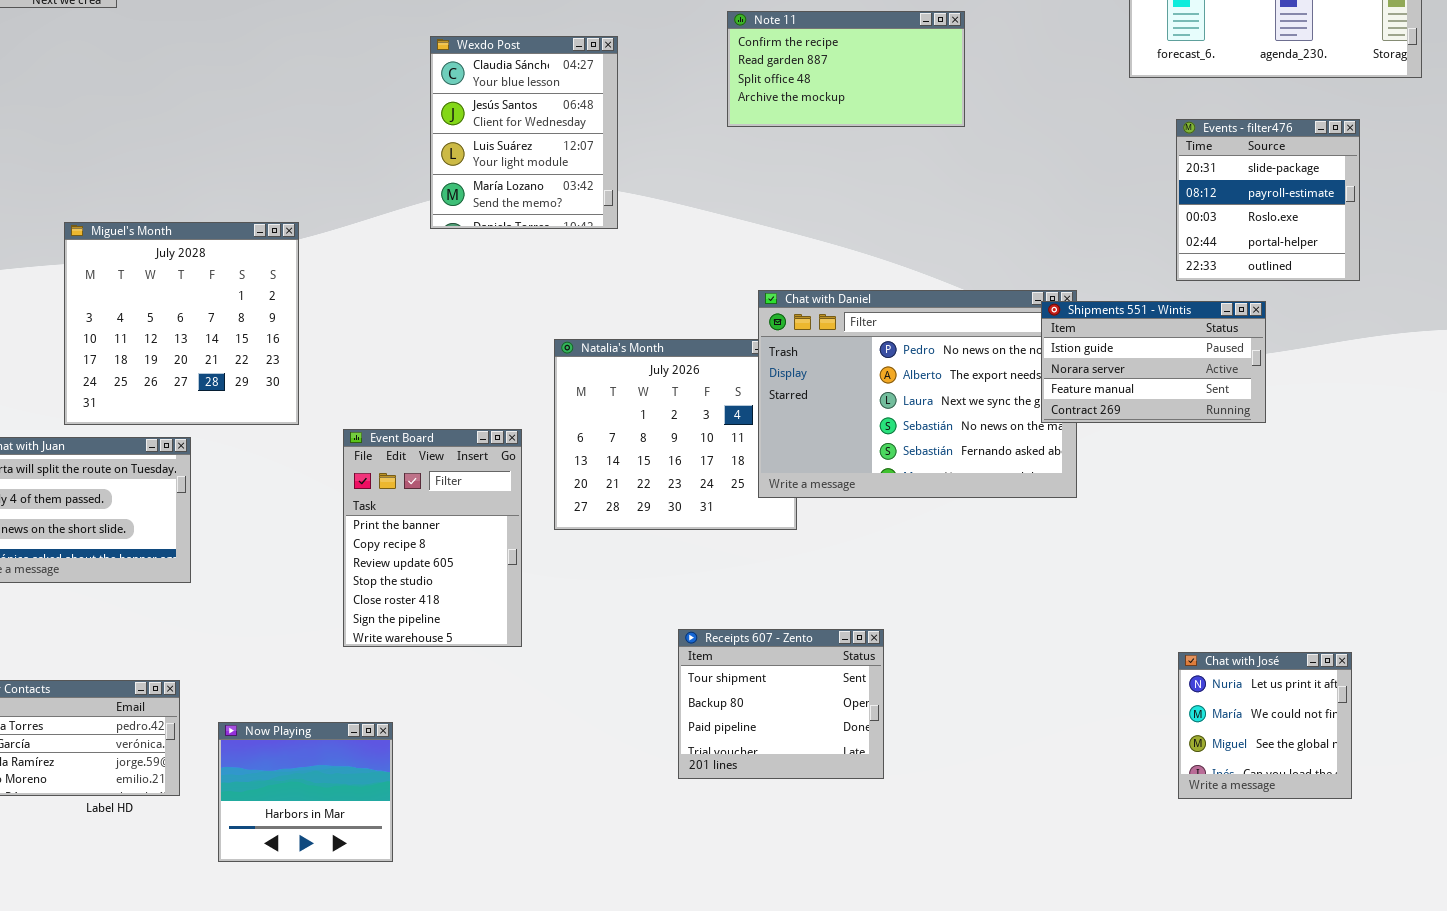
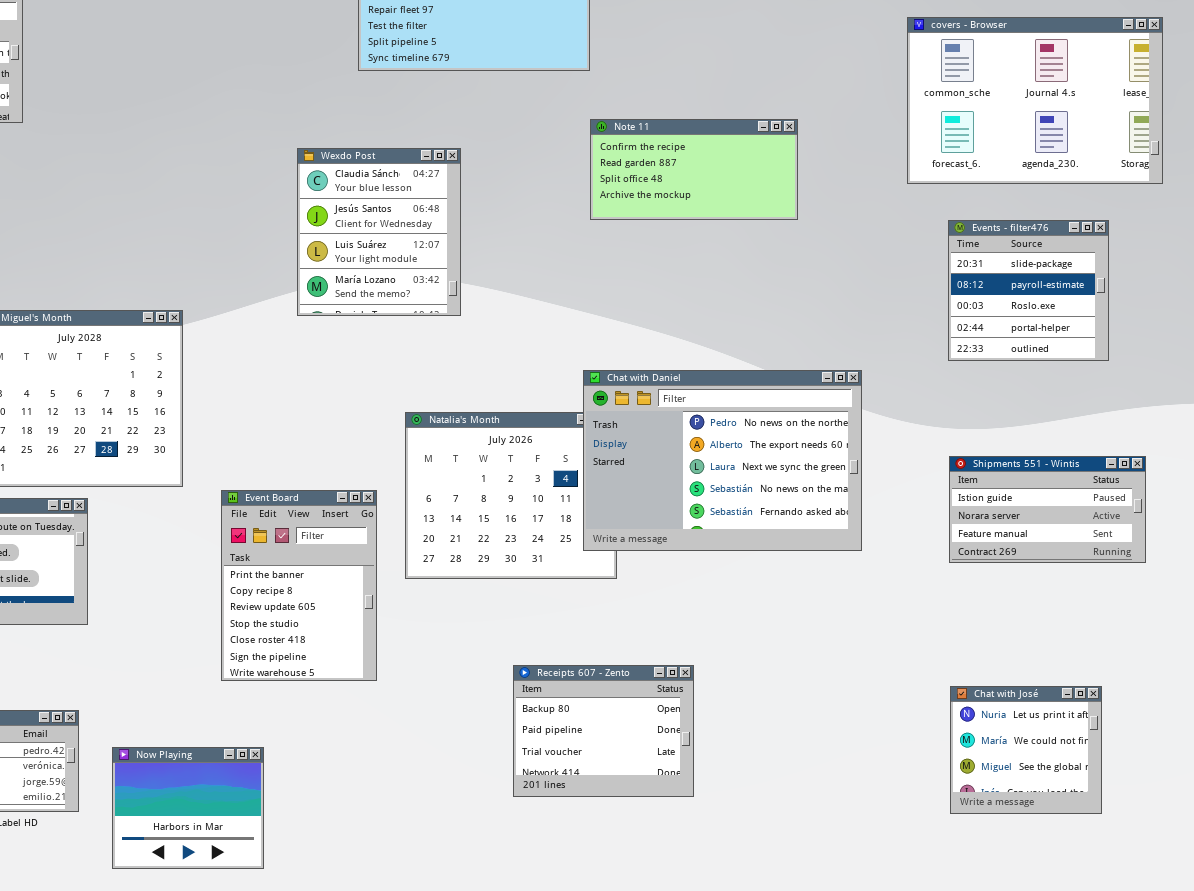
Note 11: [727,11,965,127] -> [590,119,798,220], moved
Shipments 551 - Wintis: [1041,301,1266,423] -> [949,456,1146,563], moved
Receipts 607 - Zento: [678,629,884,779] -> [513,665,694,797], scrolled down 1 row

